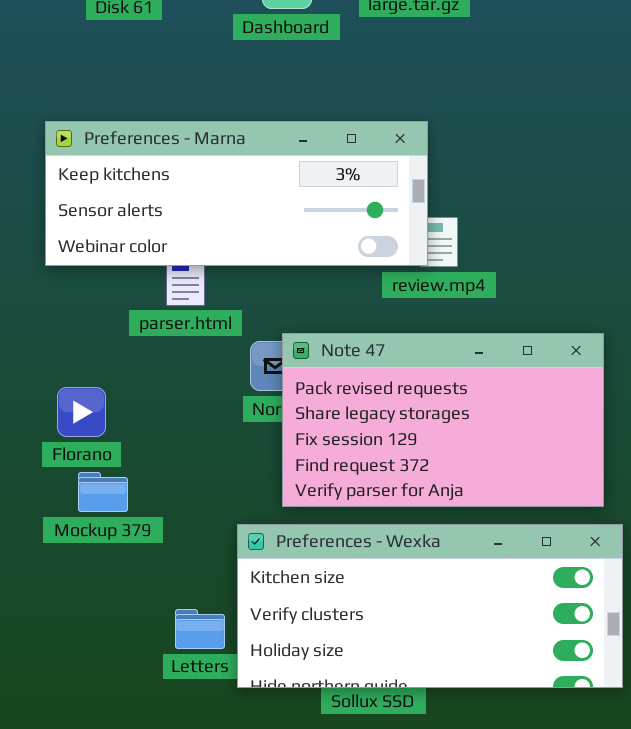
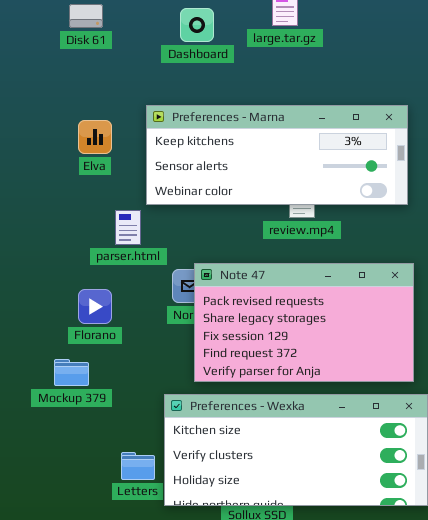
Preferences - Marna: [45,121,428,266] -> [146,105,408,205], moved
Florano: [57,387,106,437] -> [78,289,112,324], moved

